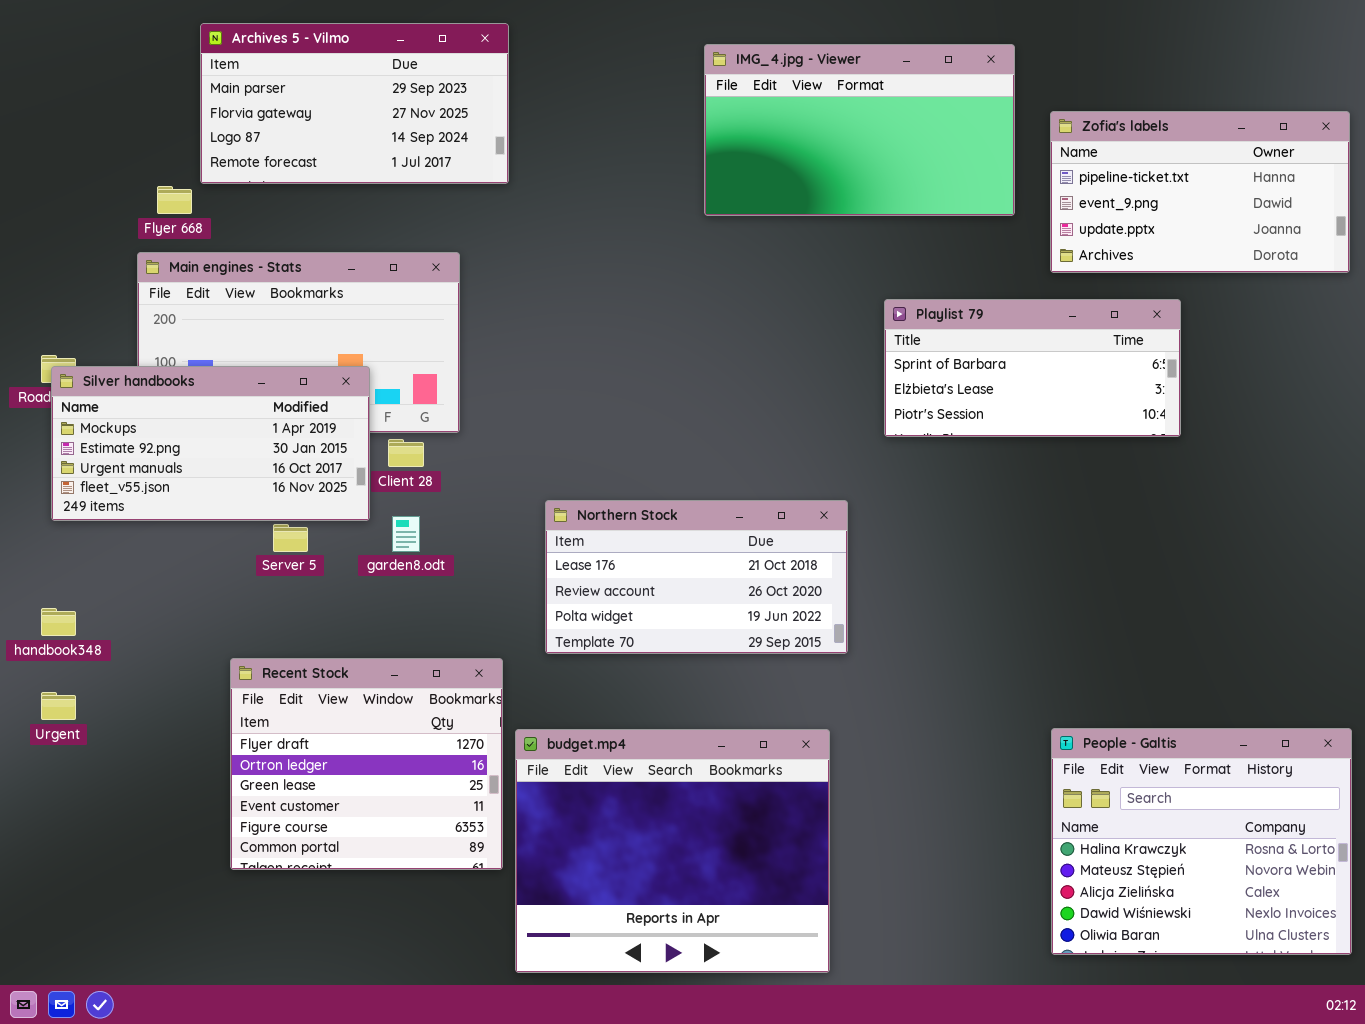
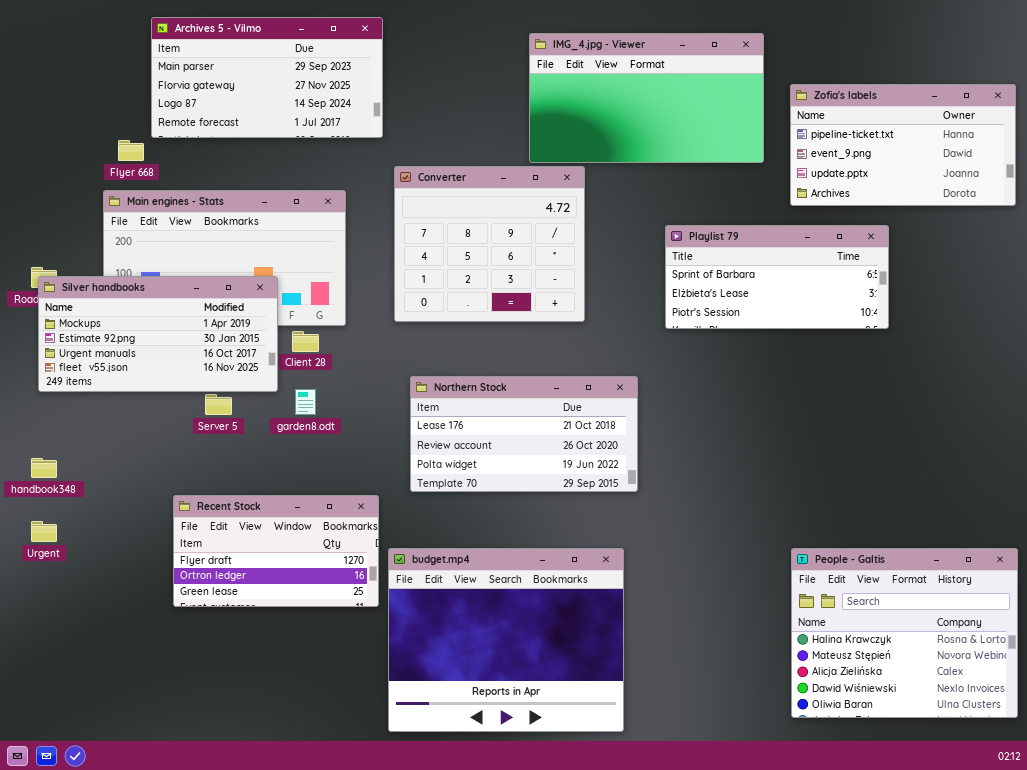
Converter: none -> [394,166,585,322], opened
Recent Stock: [230,658,503,870] -> [173,495,379,607], resized

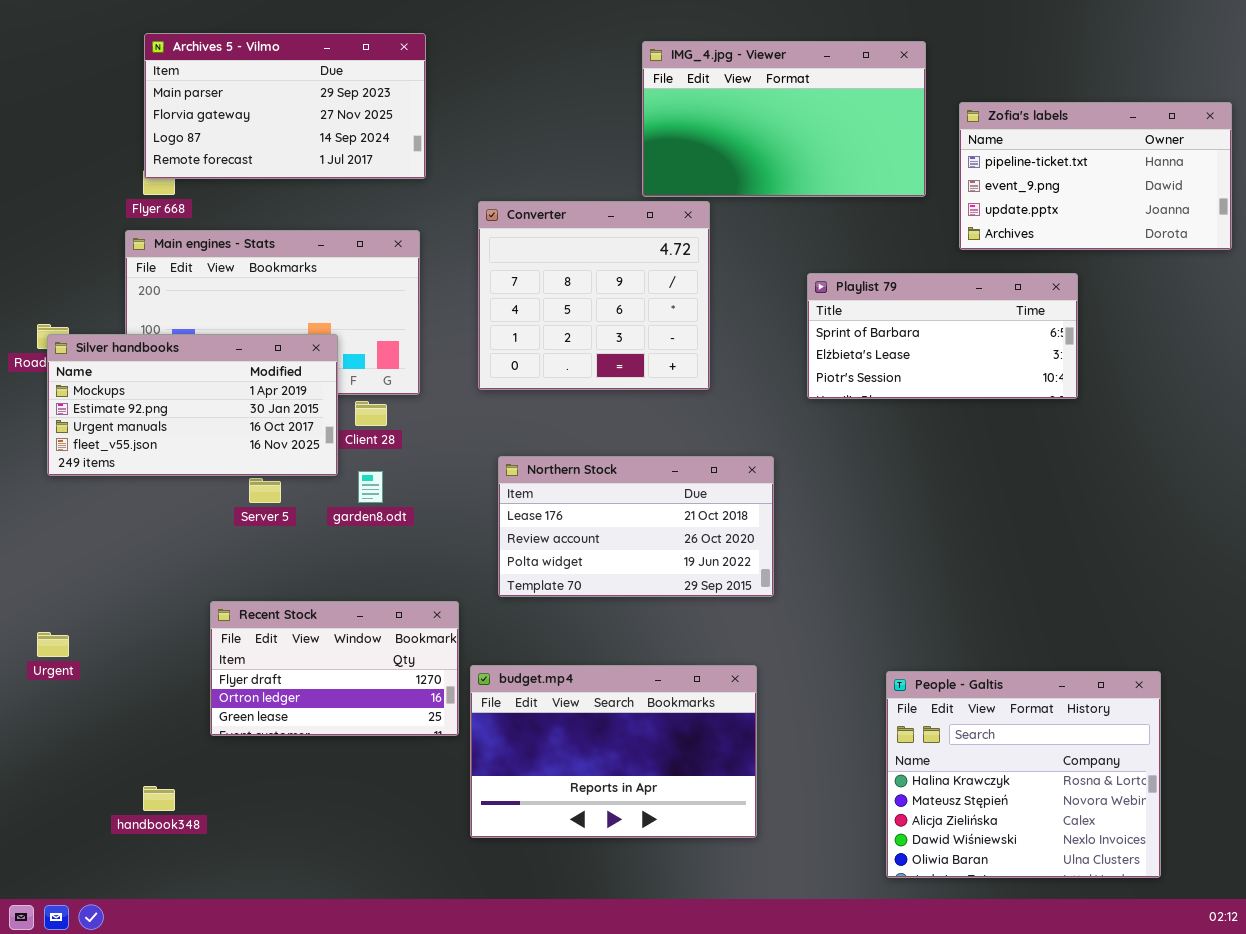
Archives 5 - Vilmo: [151,17,383,138] -> [144,33,426,179], moved
handbook348: [31,458,57,478] -> [143,786,175,811], moved
People - Galtis: [791,548,1018,718] -> [886,671,1161,878], moved
budget.mp4: [388,548,624,732] -> [470,665,757,838], resized

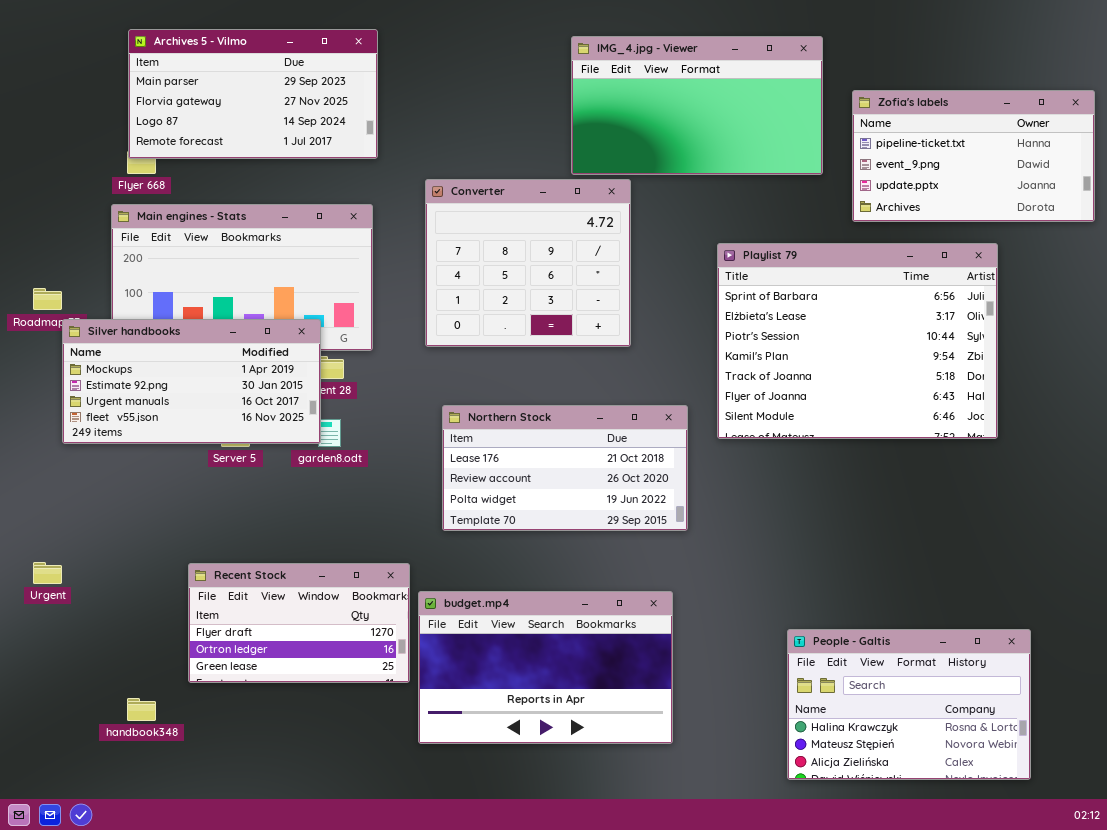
Playlist 79: [807,273,1078,399] -> [717,243,998,439], resized
Silver handbooks: [47,334,338,476] -> [62,319,321,444], moved
Recent Stock: [210,601,459,736] -> [188,563,410,683], moved
People - Galtis: [886,671,1161,878] -> [787,629,1031,780], resized

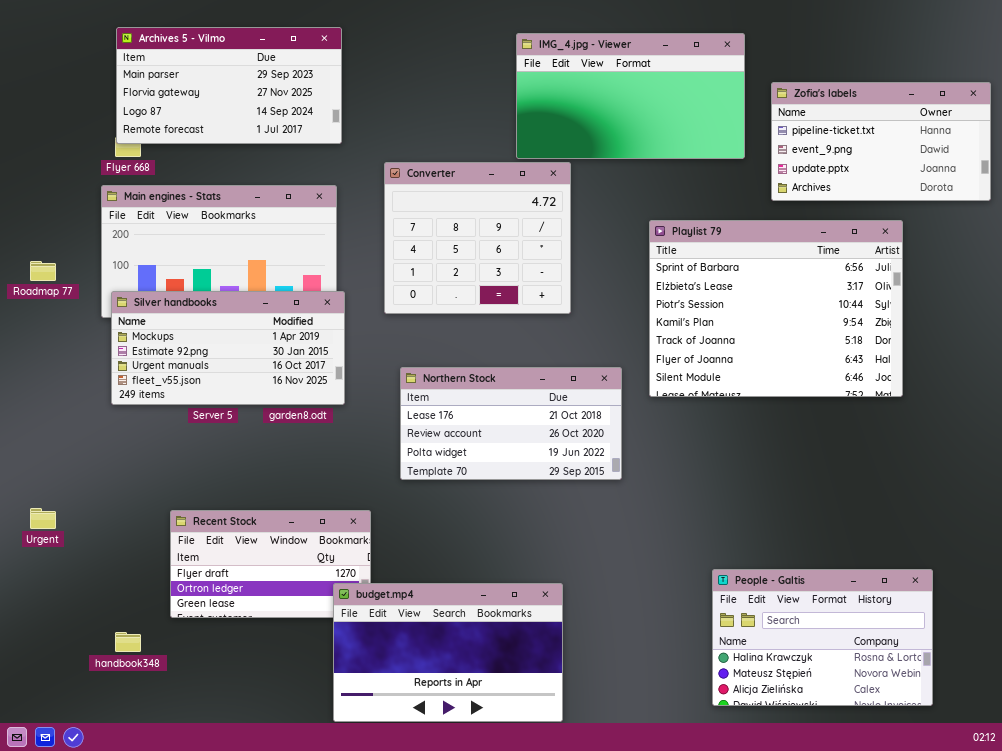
Silver handbooks: [62,319,321,444] -> [111,291,345,405], moved
budget.mp4: [418,591,673,744] -> [333,583,563,722], moved

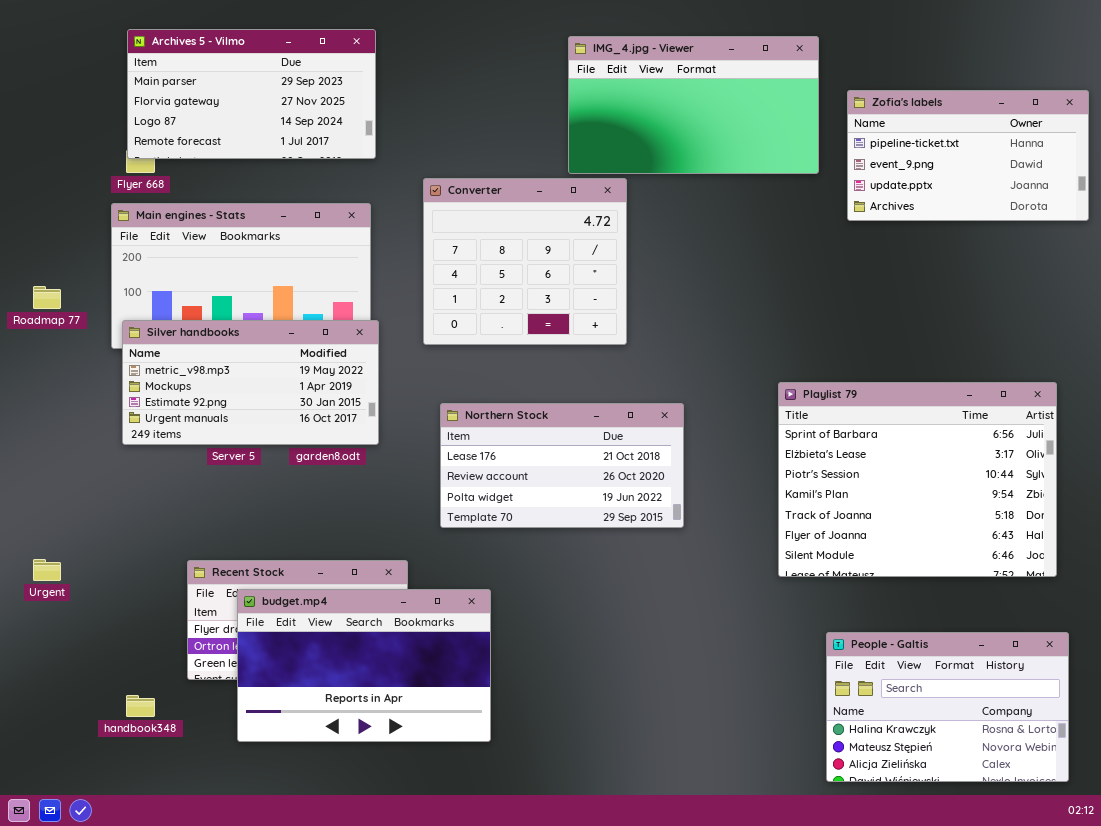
Playlist 79: [649,220,903,397] -> [778,382,1057,577], moved
Silver handbooks: [111,291,345,405] -> [122,320,379,445], scrolled up 1 row
People - Galtis: [712,569,933,706] -> [826,632,1069,782], moved
budget.mp4: [333,583,563,722] -> [237,589,491,742], moved

